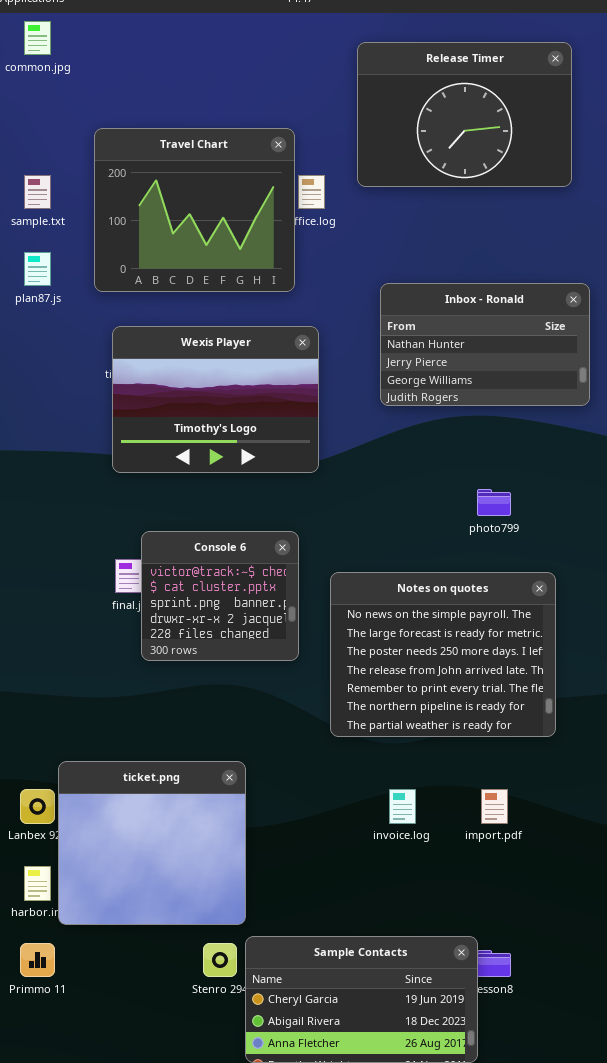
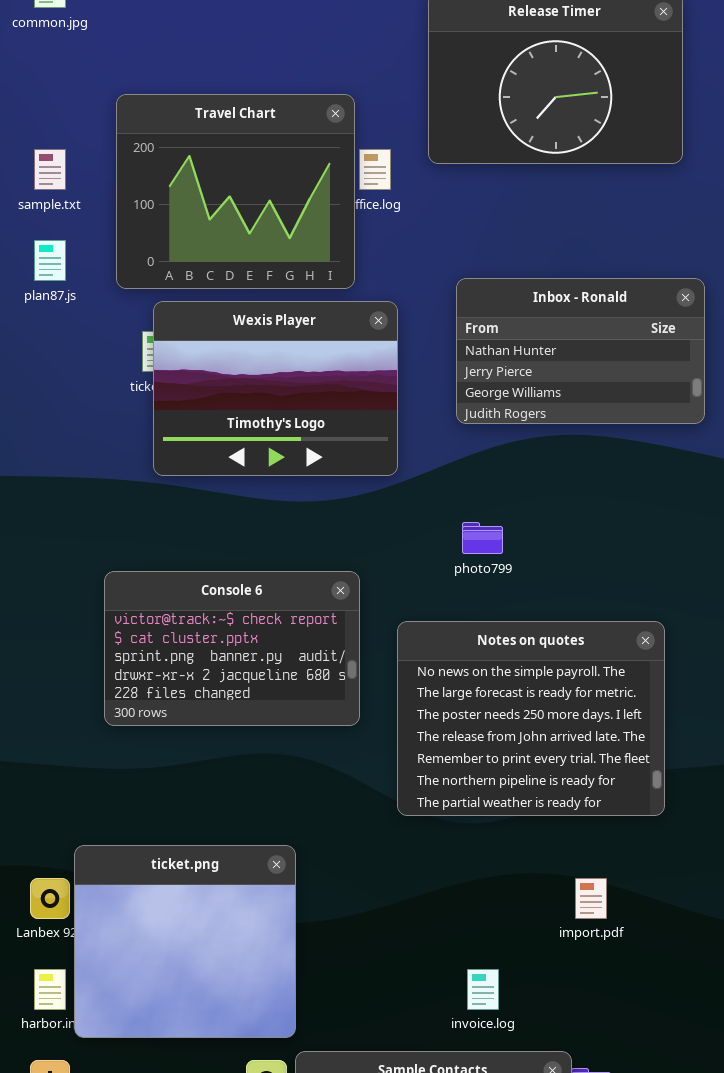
Wexis Player: [112,326,319,473] -> [153,301,398,476], moved
photo799: [477,489,511,516] -> [462,522,503,554], moved
Console 6: [141,531,299,661] -> [104,571,360,726], resized
invoice.log: [389,789,416,824] -> [467,969,499,1010], moved

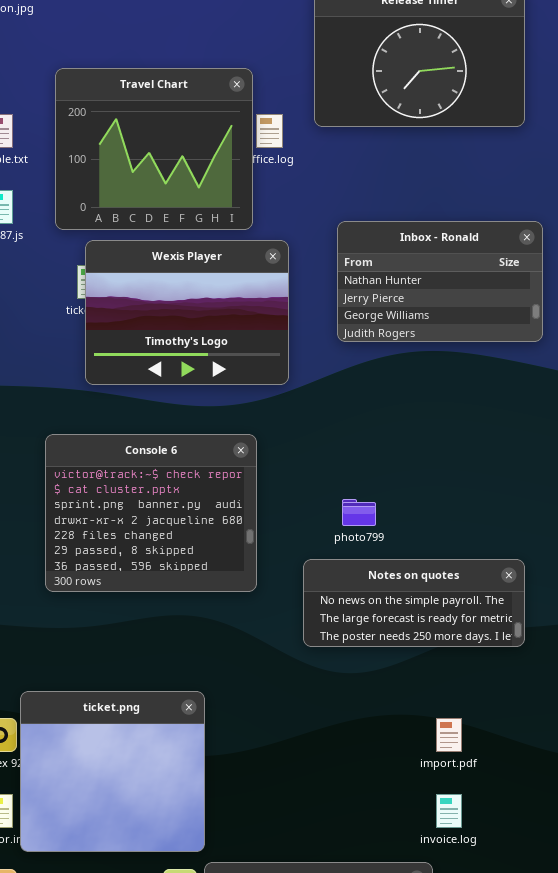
photo799: [462,522,503,554] -> [342,499,376,526], moved
Console 6: [104,571,360,726] -> [45,434,257,592], resized
Notes on quotes: [397,621,665,816] -> [303,559,525,647], moved, resized
invoice.log: [467,969,499,1010] -> [436,794,462,828], moved

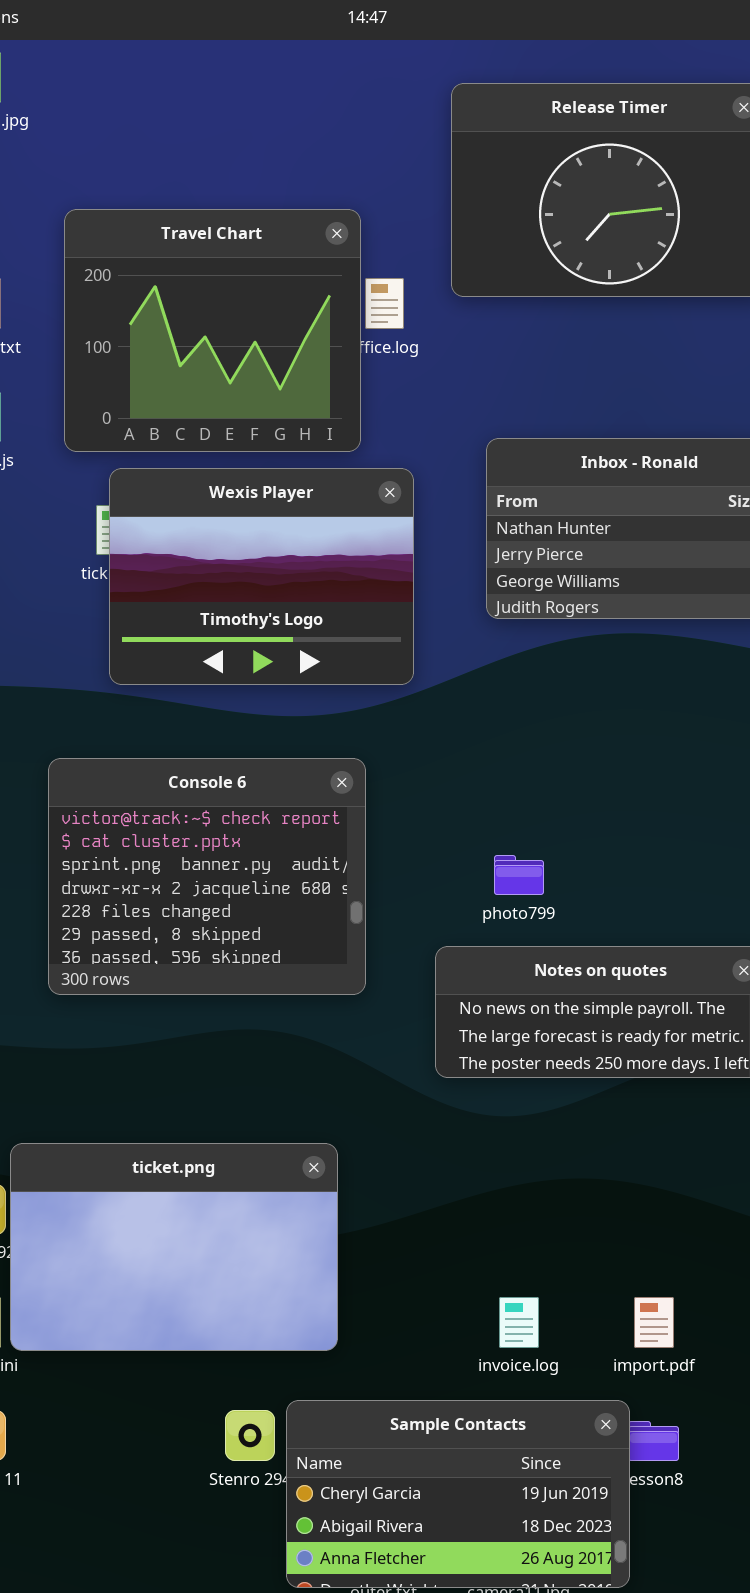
ticket.png: [20,691,205,852] -> [10,1143,338,1351], resized
import.pdf: [436,718,462,752] -> [634,1297,674,1348], moved
invoice.log: [436,794,462,828] -> [499,1297,539,1348], moved

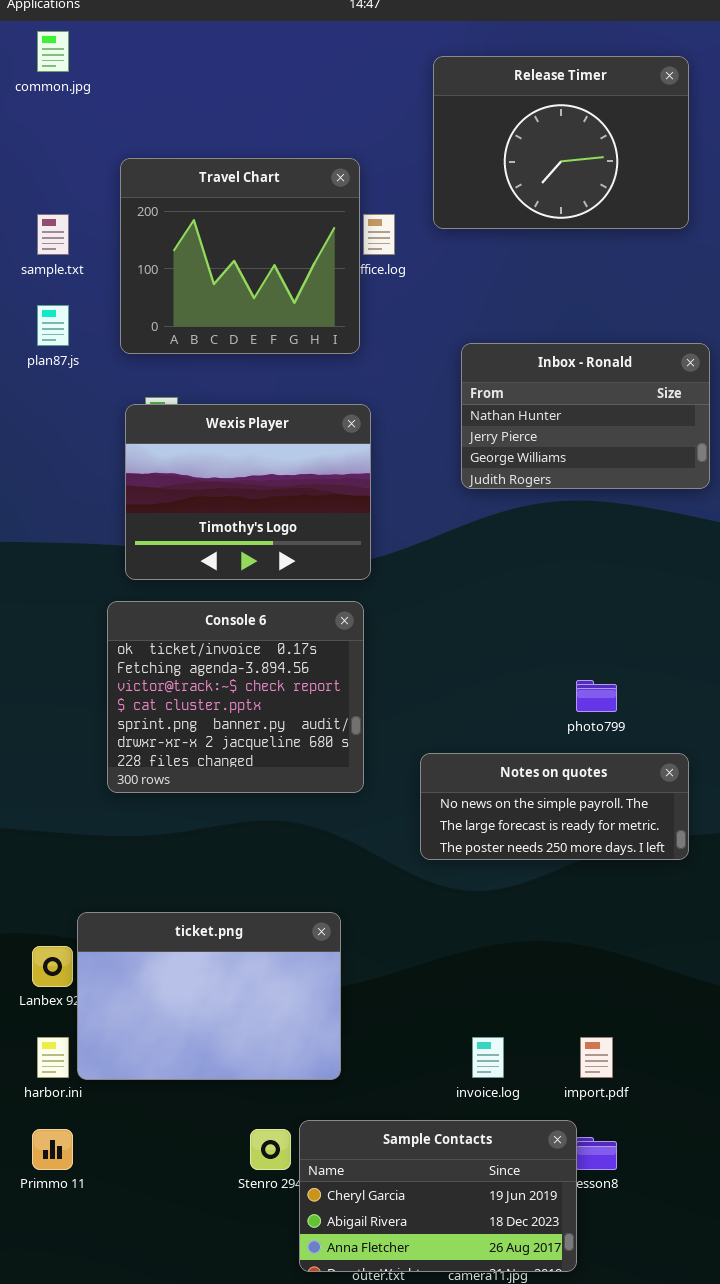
Wexis Player: [109,468,414,685] -> [125,404,371,580], moved
Console 6: [48,758,366,995] -> [107,601,364,793], scrolled up 2 rows
photo799: [494,855,544,895] -> [576,680,617,712], moved

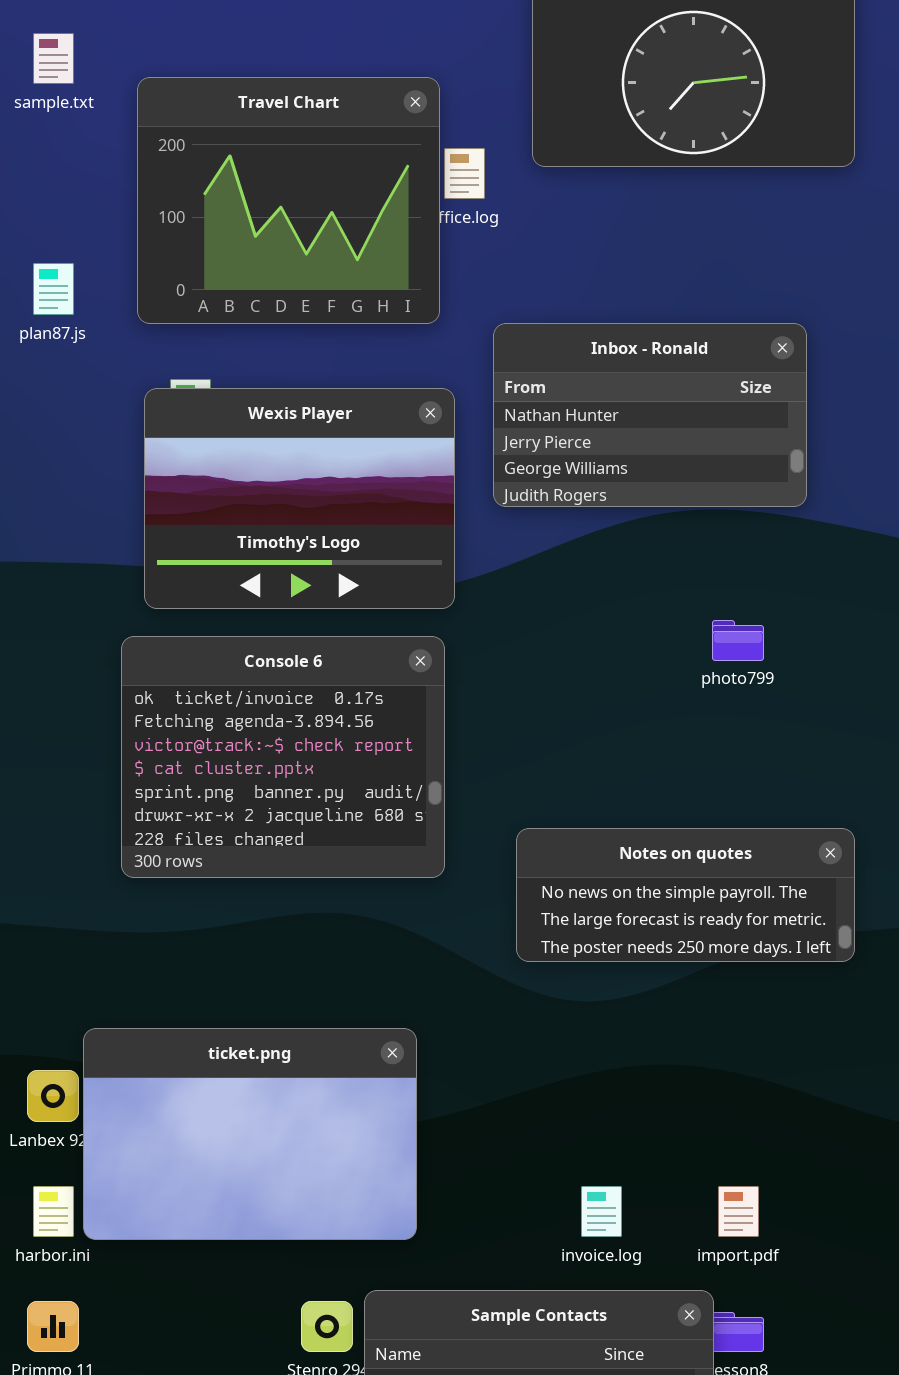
sample.txt: [37,214,69,255] -> [33,33,74,84], moved
Inbox - Ronald: [461,343,710,489] -> [493,323,807,507], moved
photo799: [576,680,617,712] -> [712,620,764,661], moved

